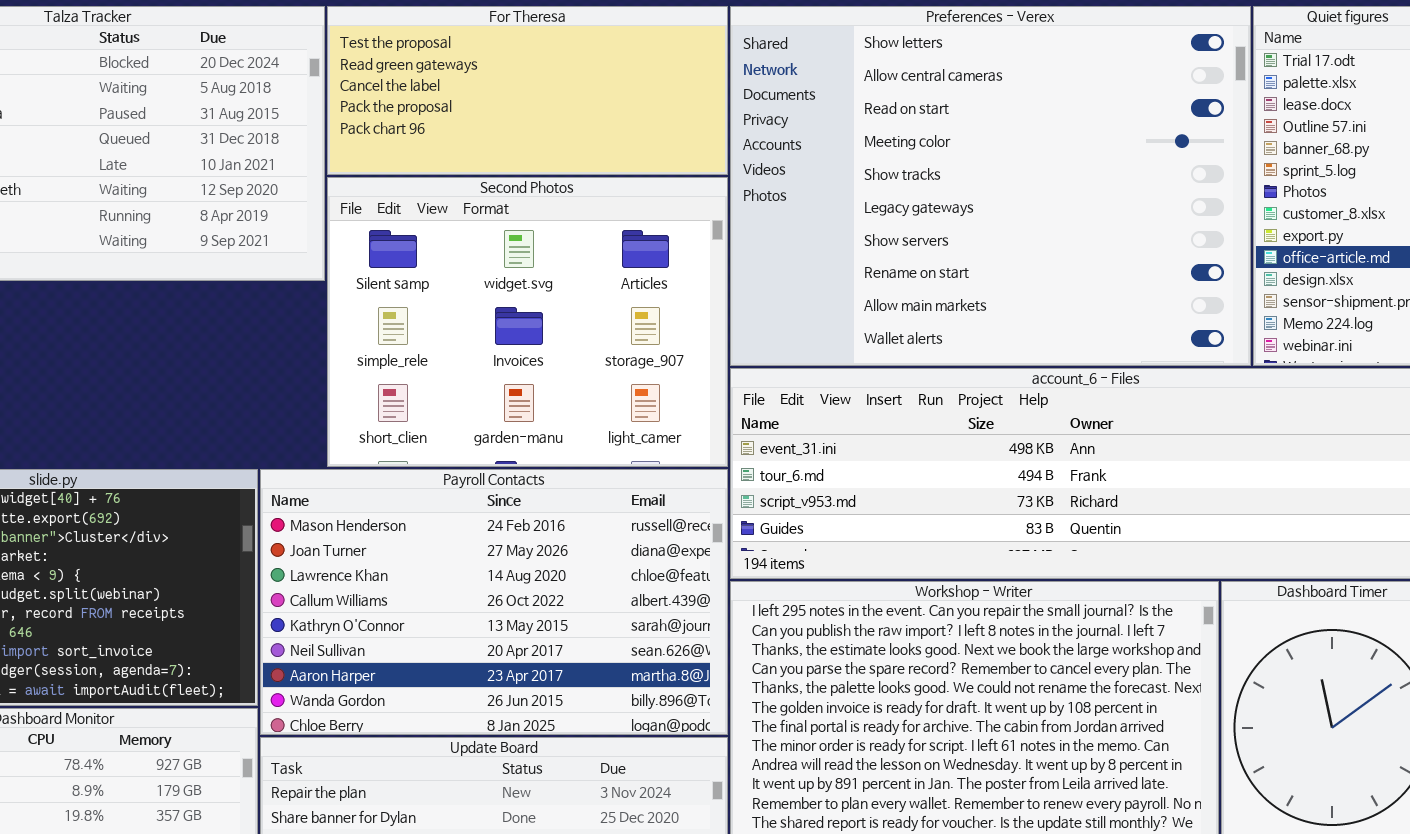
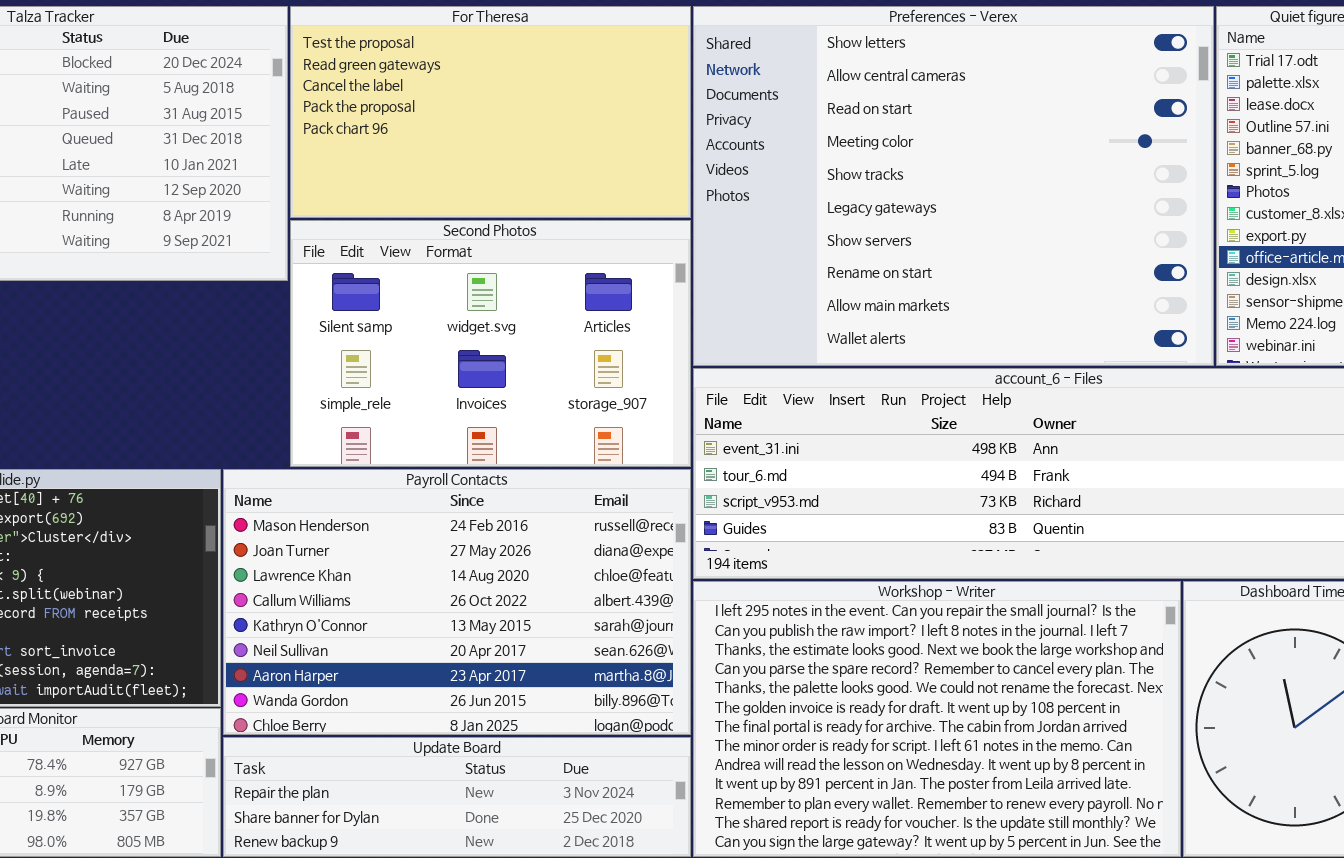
For Theresa: [327,6,728,175] -> [290,6,691,218], resized
Second Photos: [327,177,728,467] -> [290,220,691,467], resized

